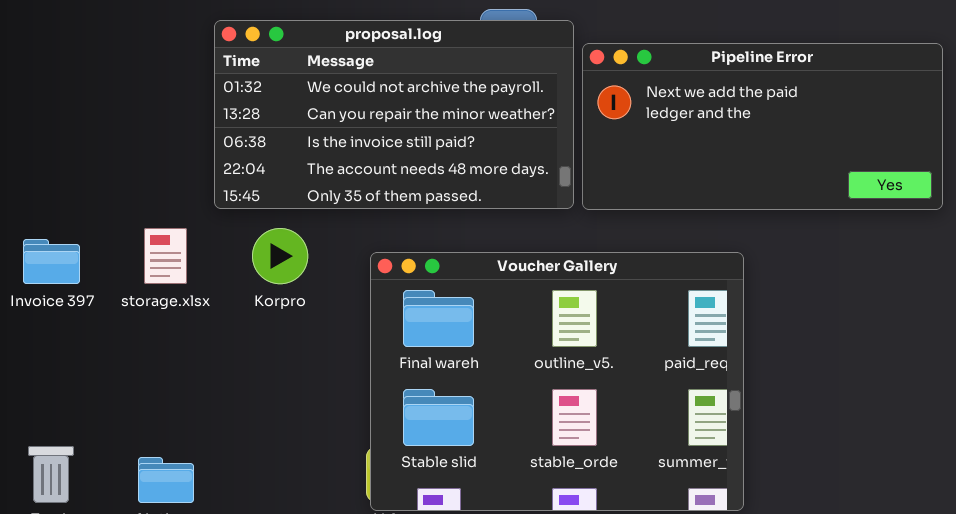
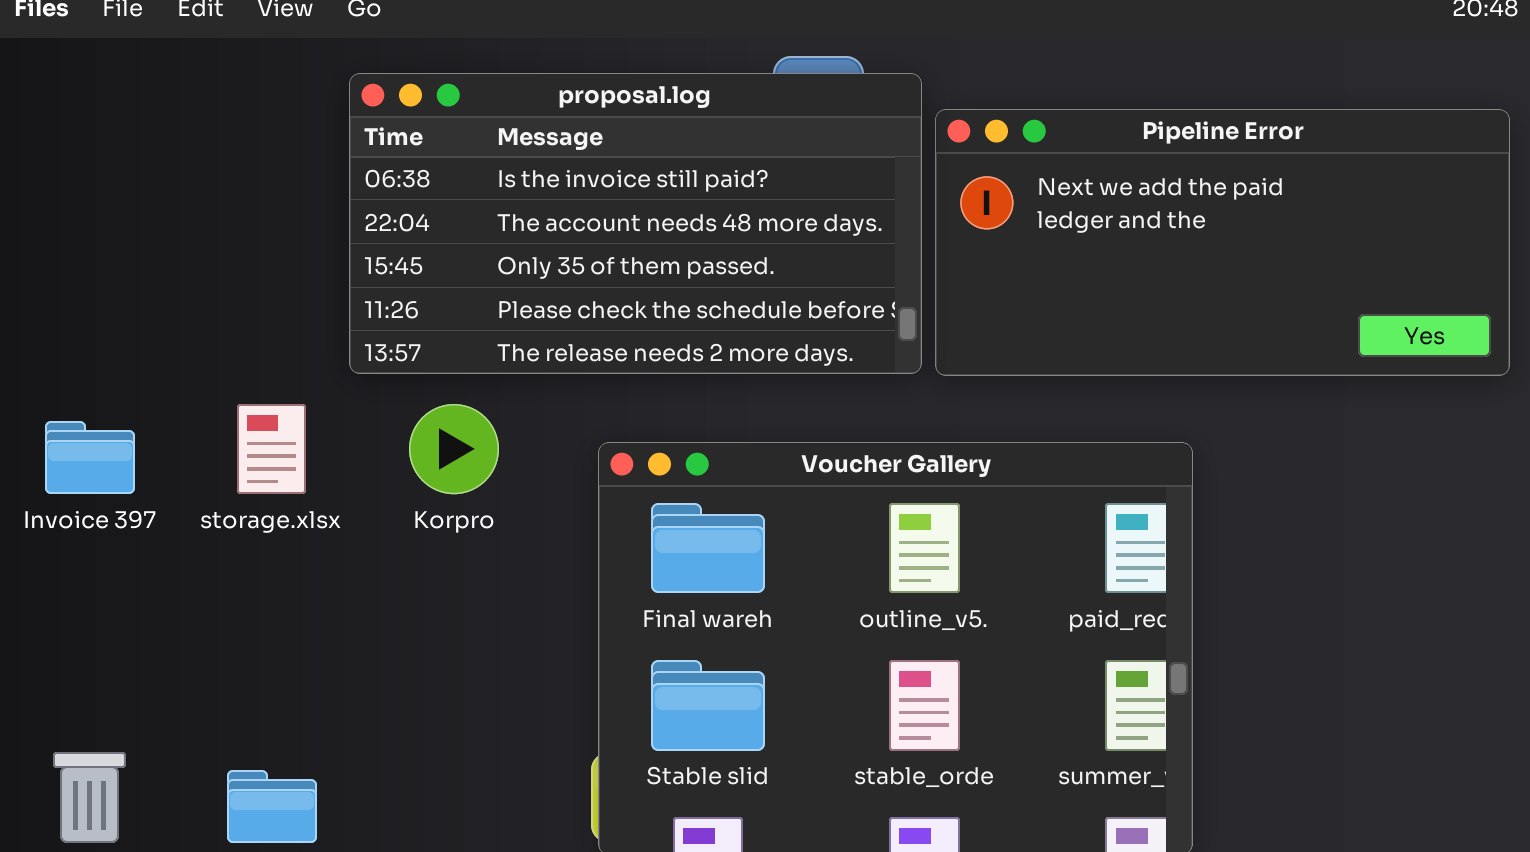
proposal.log: [214,20,574,209] -> [349,73,922,374], scrolled down 2 rows

